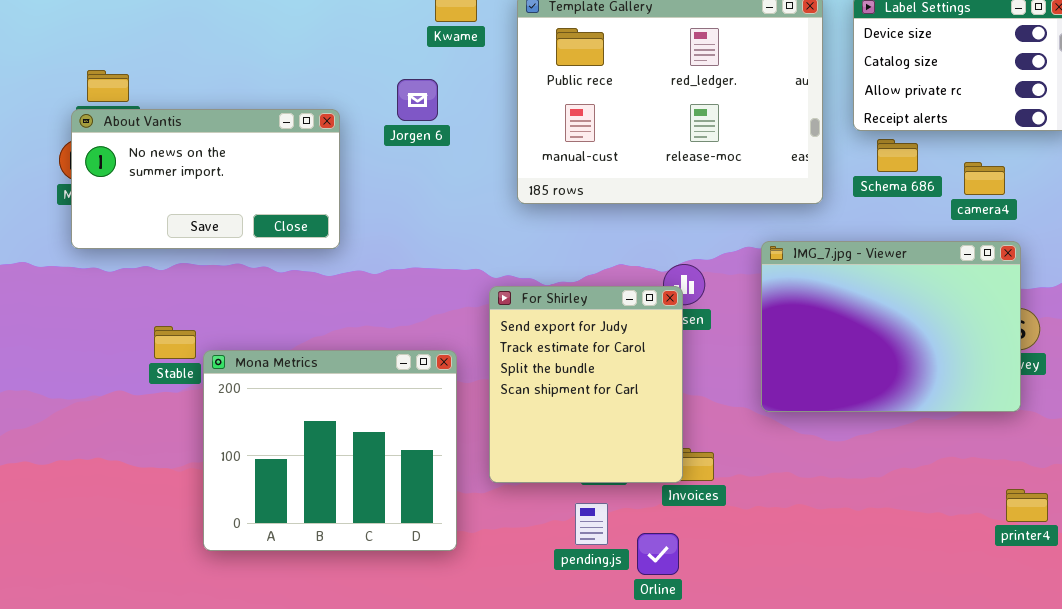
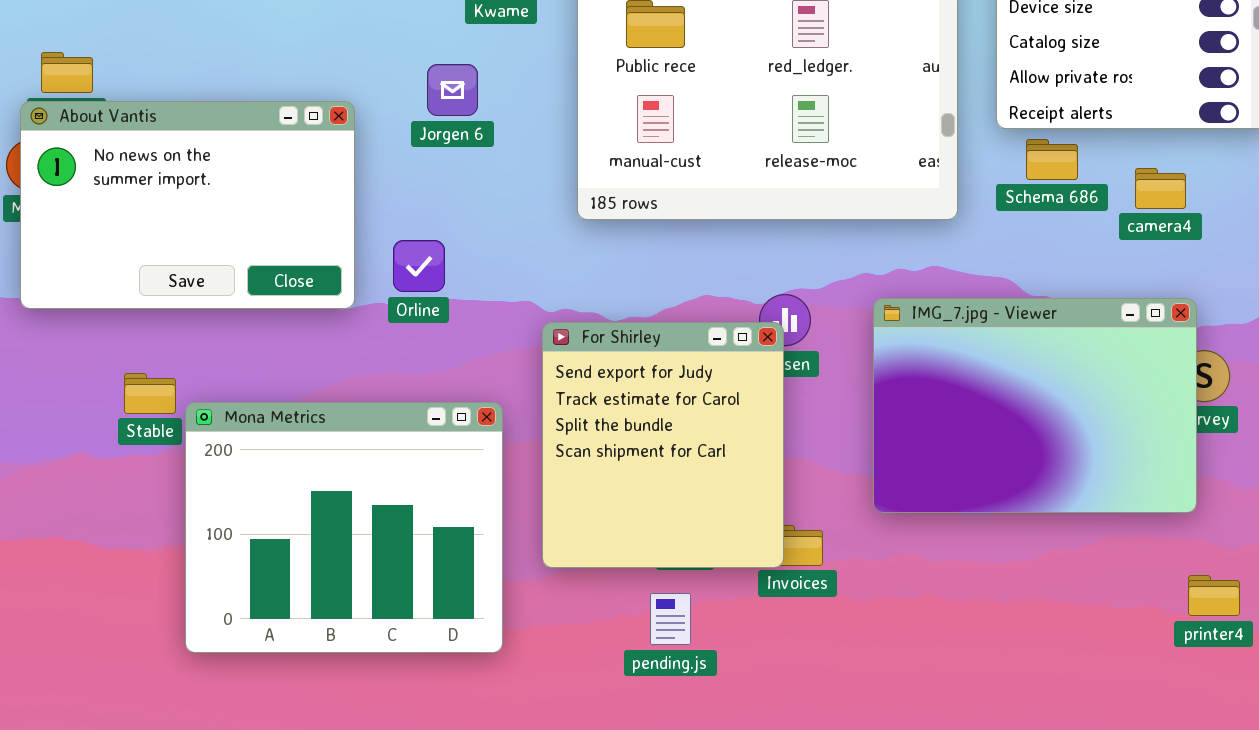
About Vantis: [71,109,340,249] -> [20,101,355,309], resized
IMG_7.jpg - Viewer: [761,241,1021,412] -> [873,298,1197,513], moved
Orline: [637,533,679,575] -> [393,240,445,292], moved

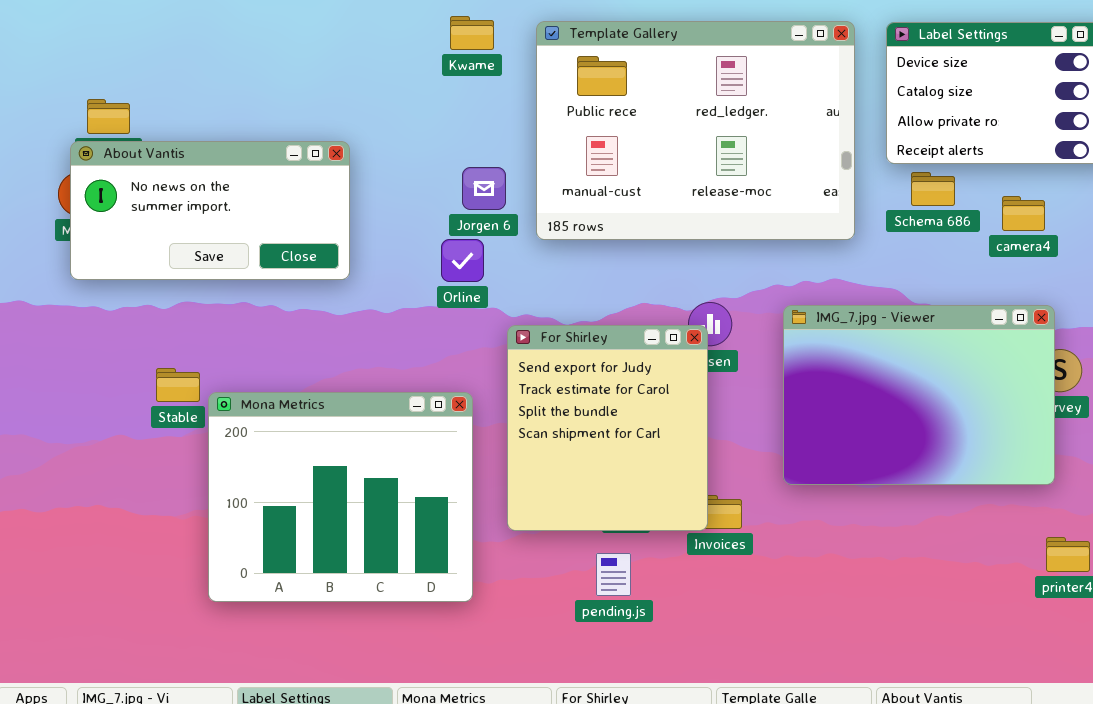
Jorgen 6: [427,64,478,116] -> [462,167,506,210], moved
About Vantis: [20,101,355,309] -> [70,141,350,280], resized
Orline: [393,240,445,292] -> [441,239,484,282], moved

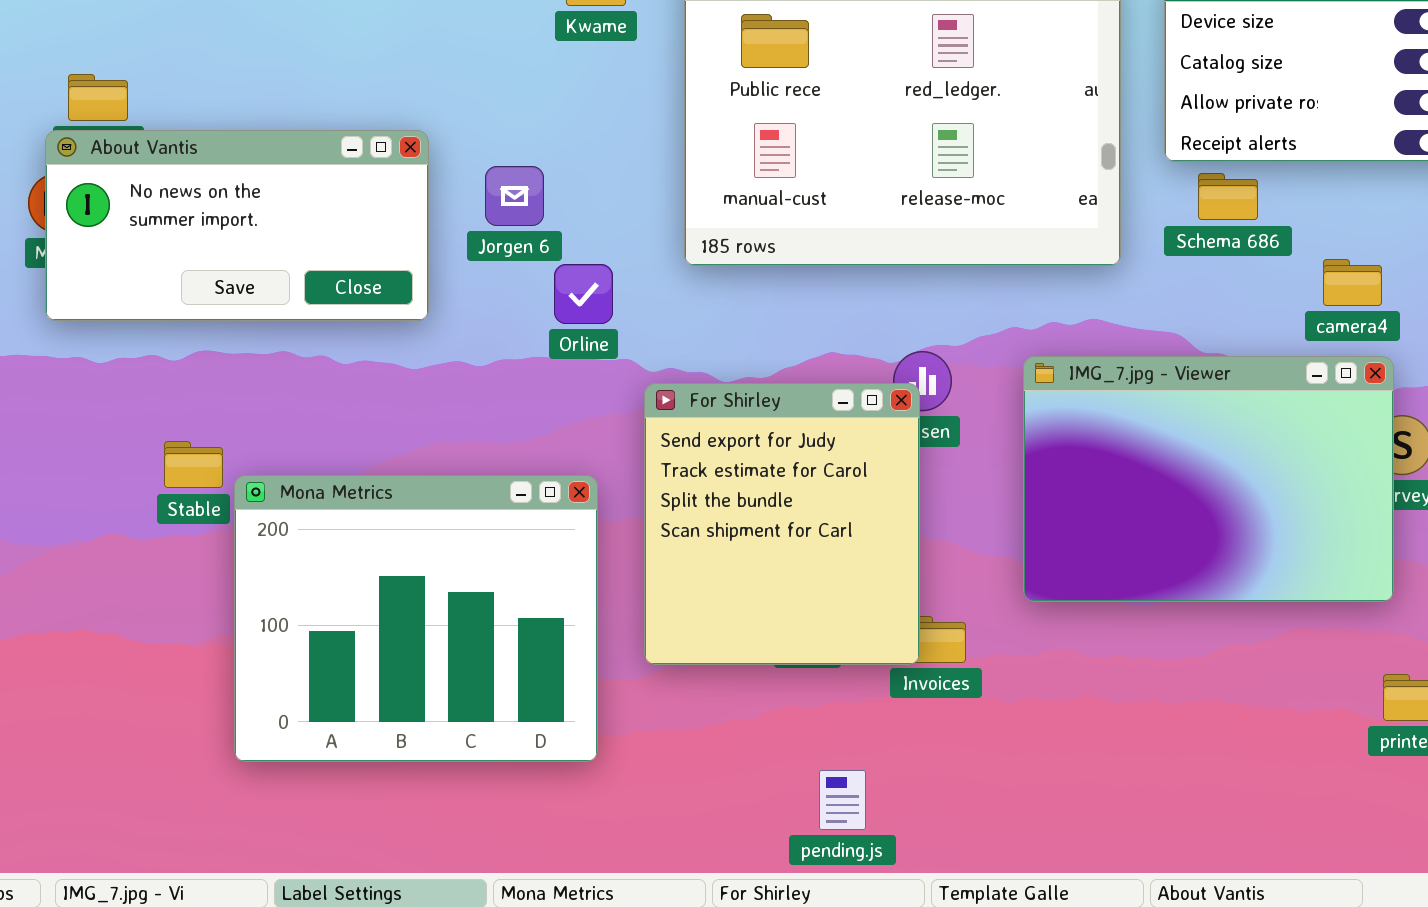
Jorgen 6: [462,167,506,210] -> [485,166,544,226], moved
camera4: [1002,196,1045,231] -> [1323,259,1382,306], moved
pending.js: [596,553,631,596] -> [819,770,866,830], moved

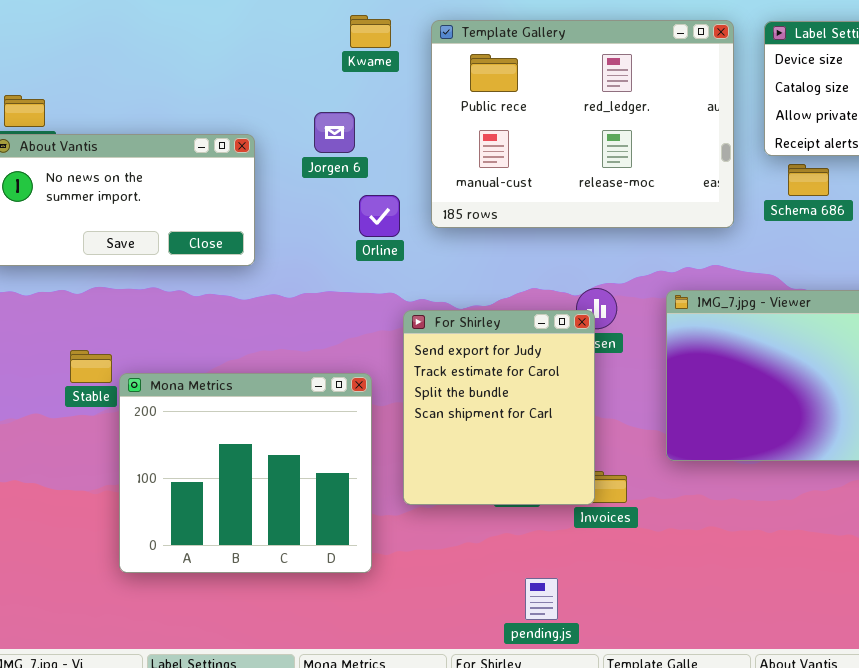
Jorgen 6: [485,166,544,226] -> [314,112,355,153], moved
Orline: [554,264,613,324] -> [359,195,400,237], moved

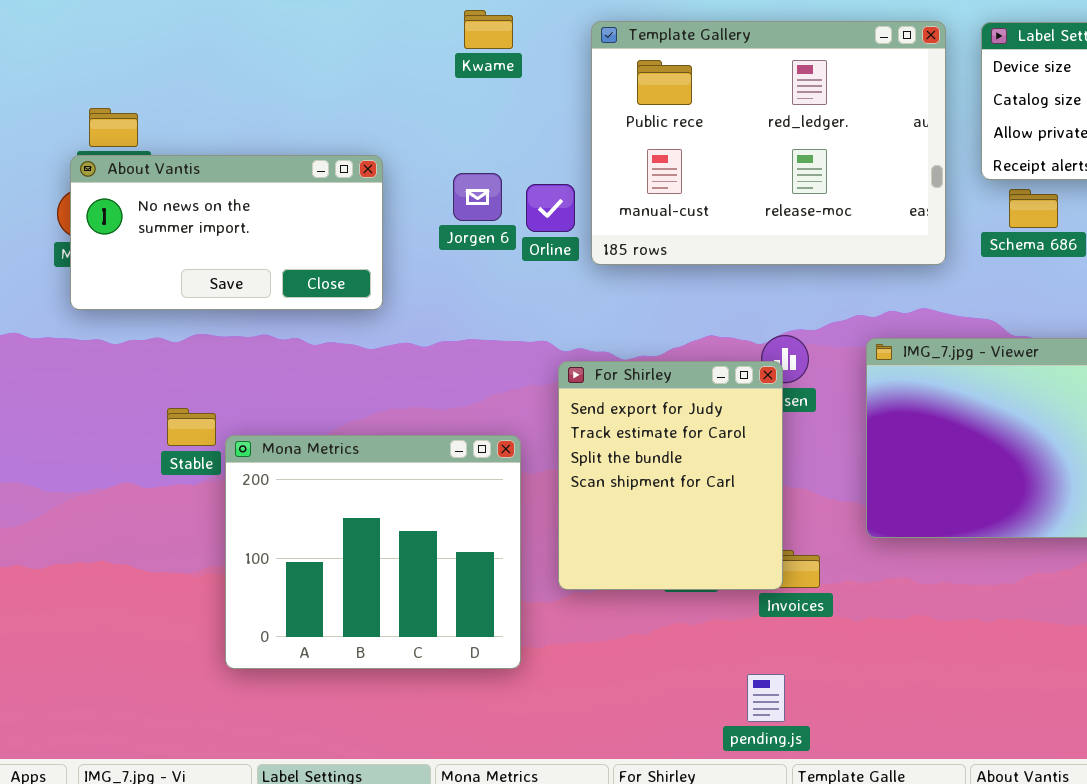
Kwame: [350,15,391,48] -> [464,10,513,49], moved
Jorgen 6: [314,112,355,153] -> [453,173,502,221], moved
Orline: [359,195,400,237] -> [526,184,575,232], moved
pending.js: [525,578,558,620] -> [747,674,785,722], moved

